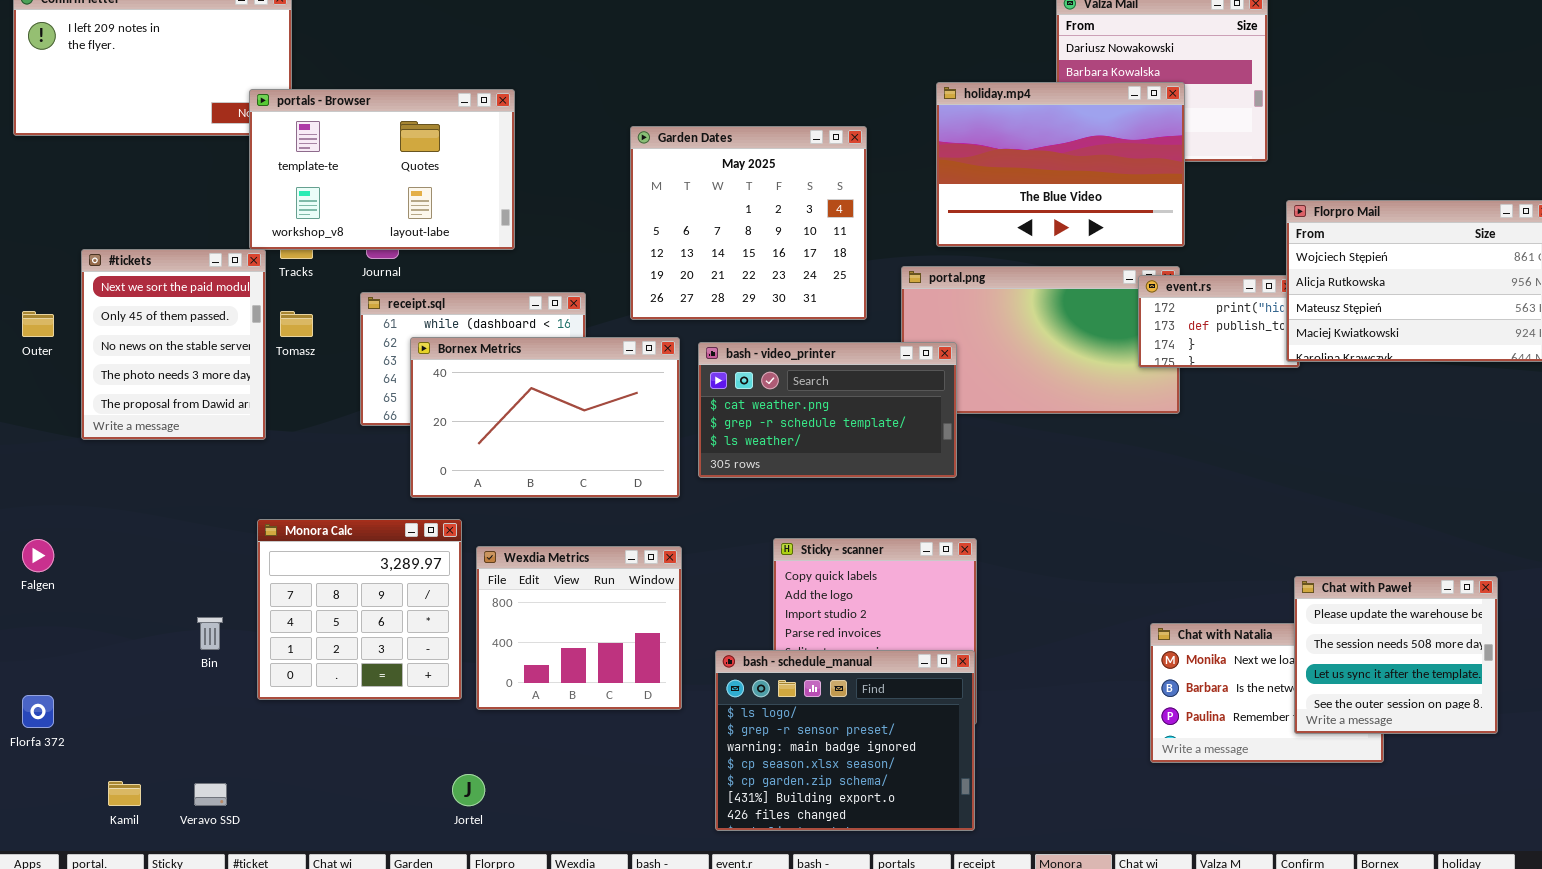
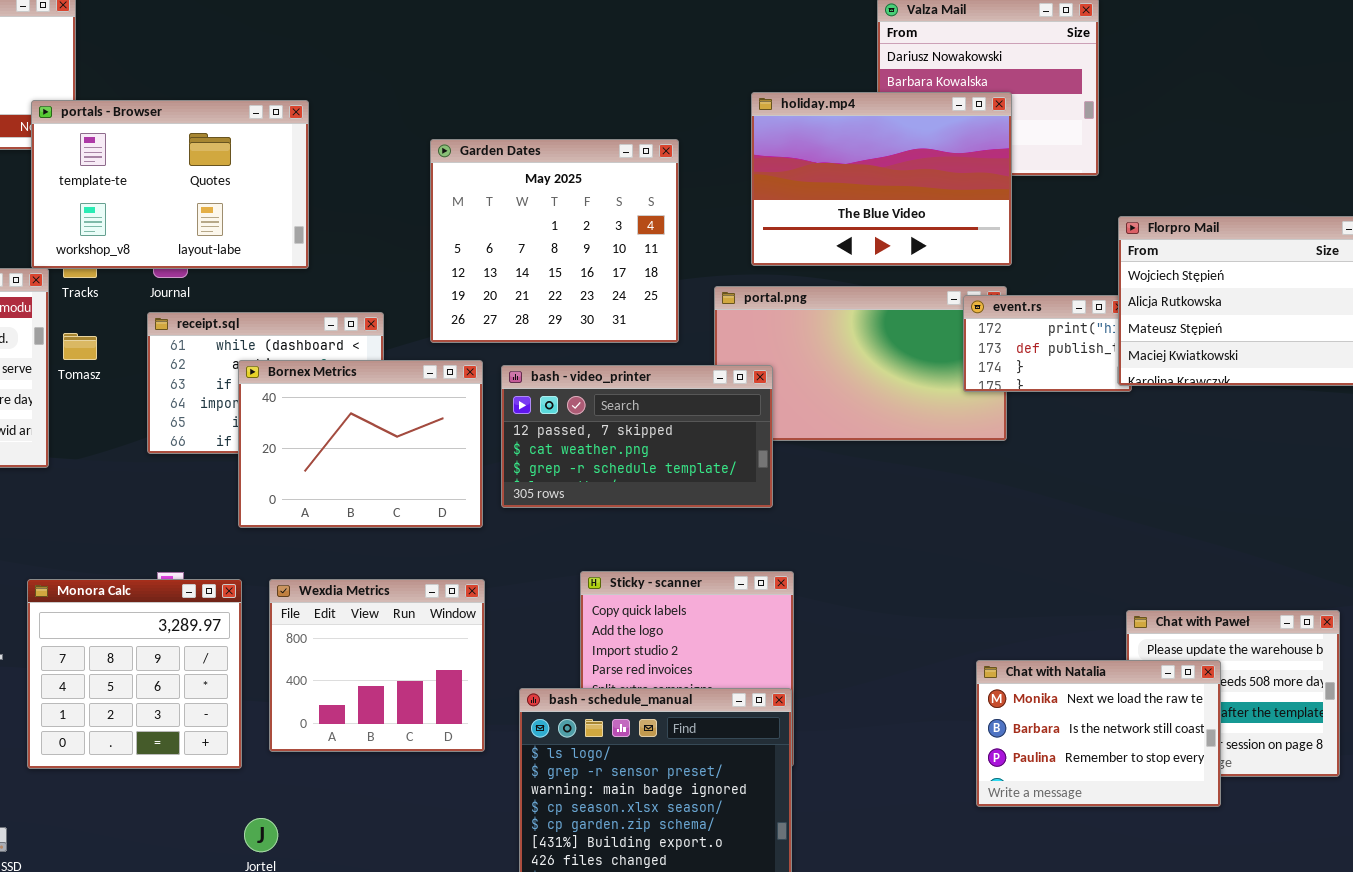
Bornex Metrics: [410,337,680,498] -> [238,360,483,528], resized
bash - video_printer: [698,342,957,478] -> [501,365,773,508], scrolled up 1 row
Monora Calc: [257,519,462,700] -> [27,579,242,769], moved
Chat with Natalia: [1150,623,1384,763] -> [976,660,1221,807], raised

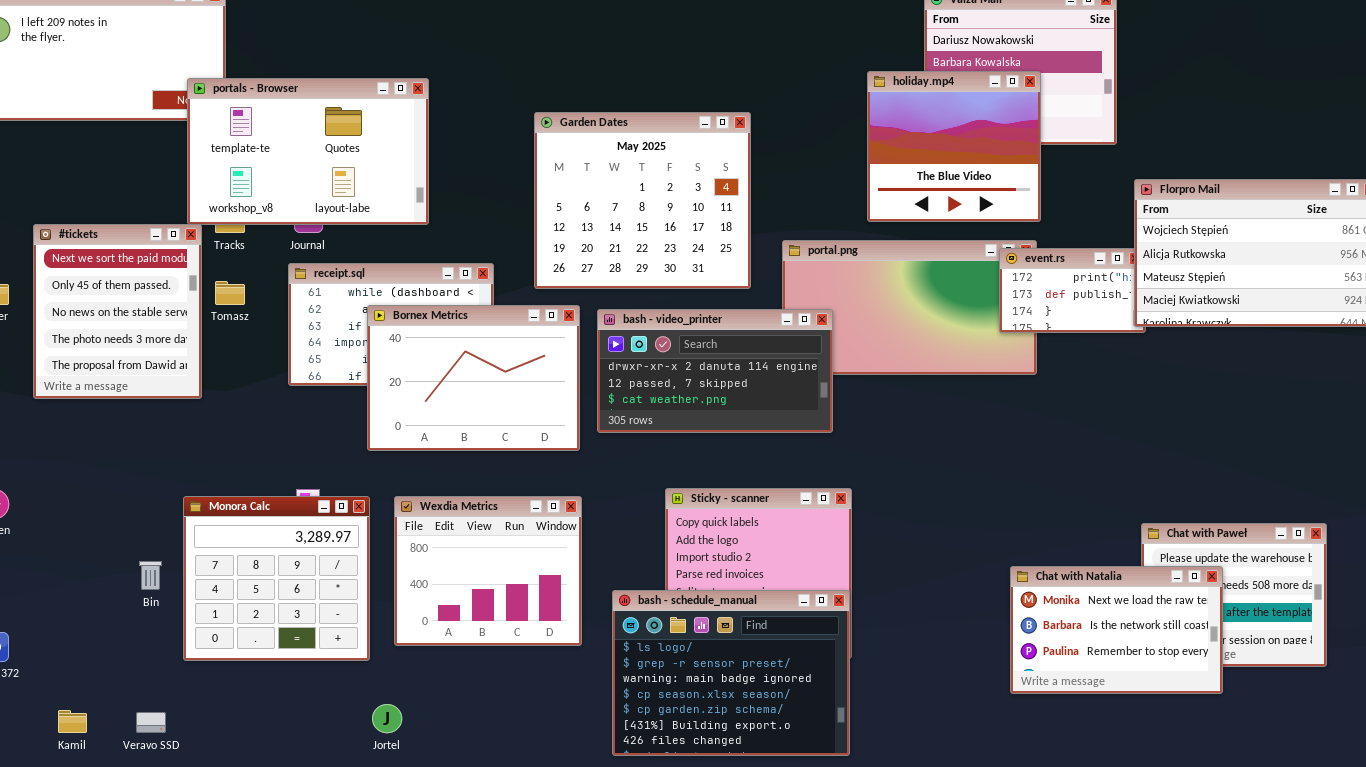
holiday.mp4: [751,92,1012,266] -> [867,71,1041,222], resized
bash - video_printer: [501,365,773,508] -> [597,309,833,433], scrolled up 1 row

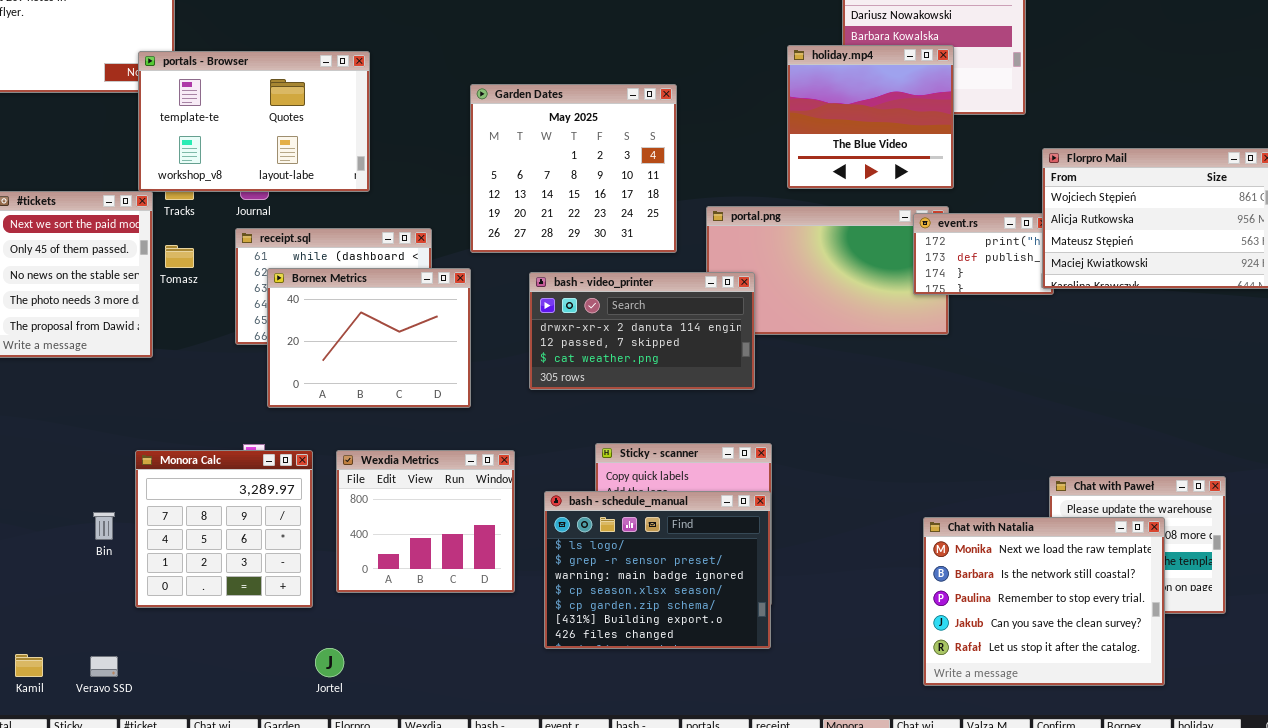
Bornex Metrics: [367,305,580,451] -> [267,268,471,408], moved
Chat with Natalia: [1010,566,1223,694] -> [923,517,1165,686], resized
bash - schedule_manual: [612,590,850,756] -> [544,491,771,649], moved

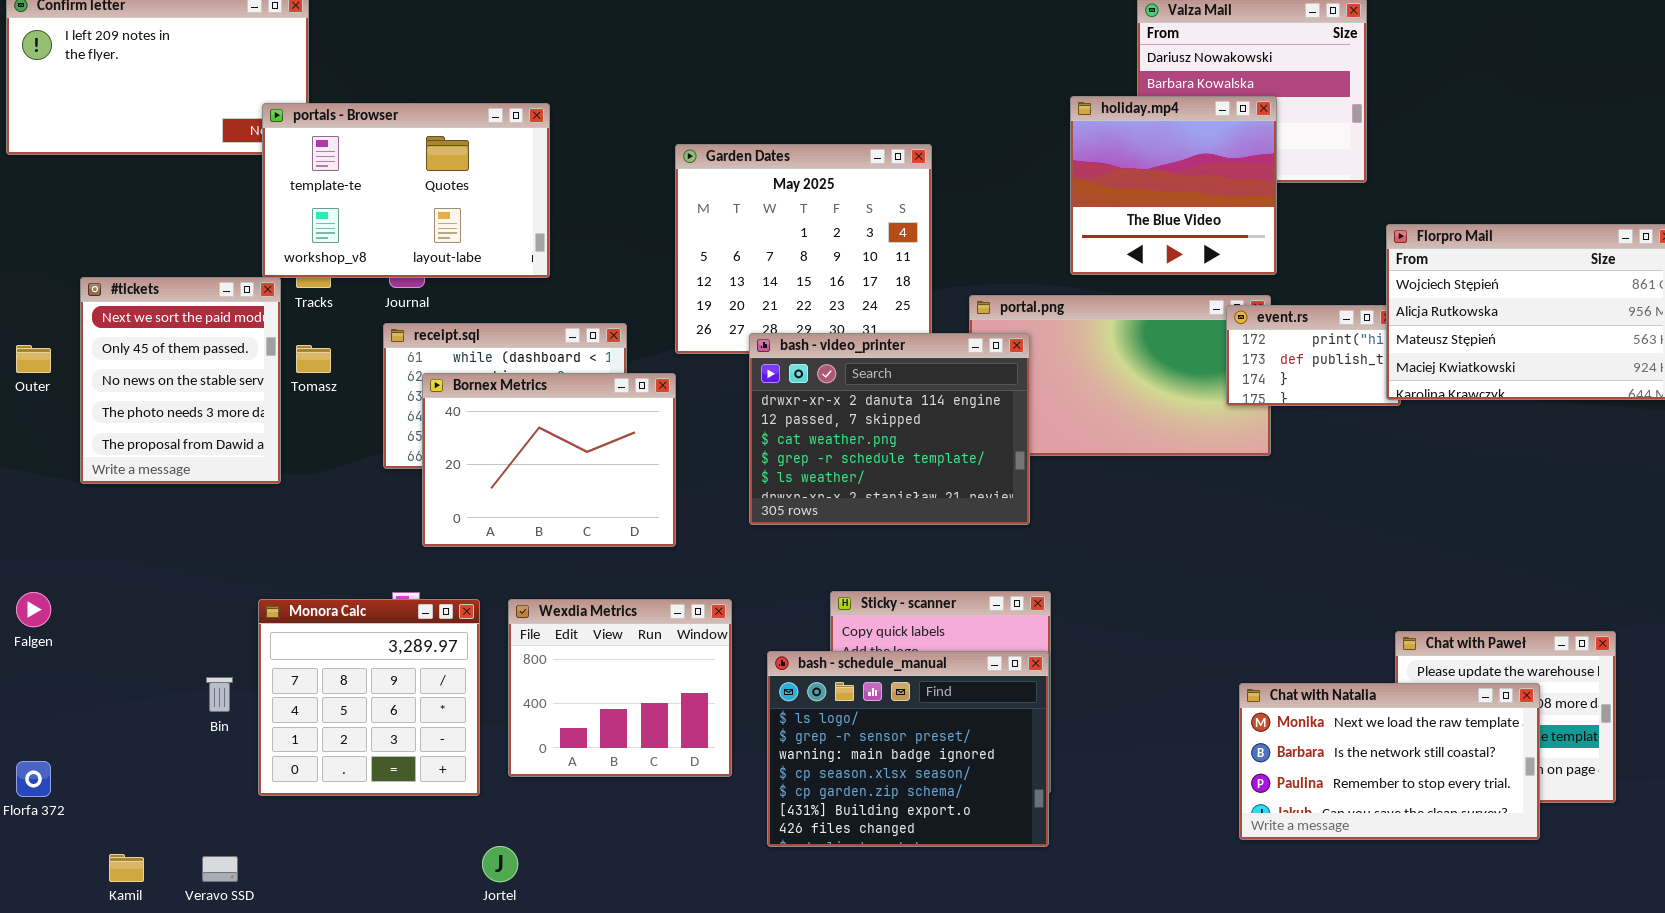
bash - video_printer: [529,272,755,390] -> [749,333,1030,525], resized
Chat with Natalia: [923,517,1165,686] -> [1239,683,1540,840], resized

